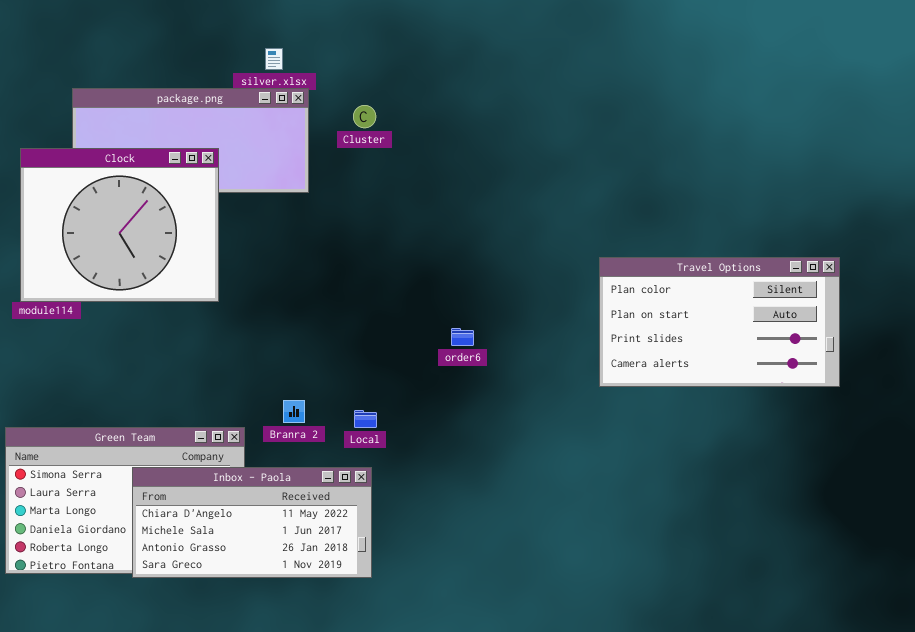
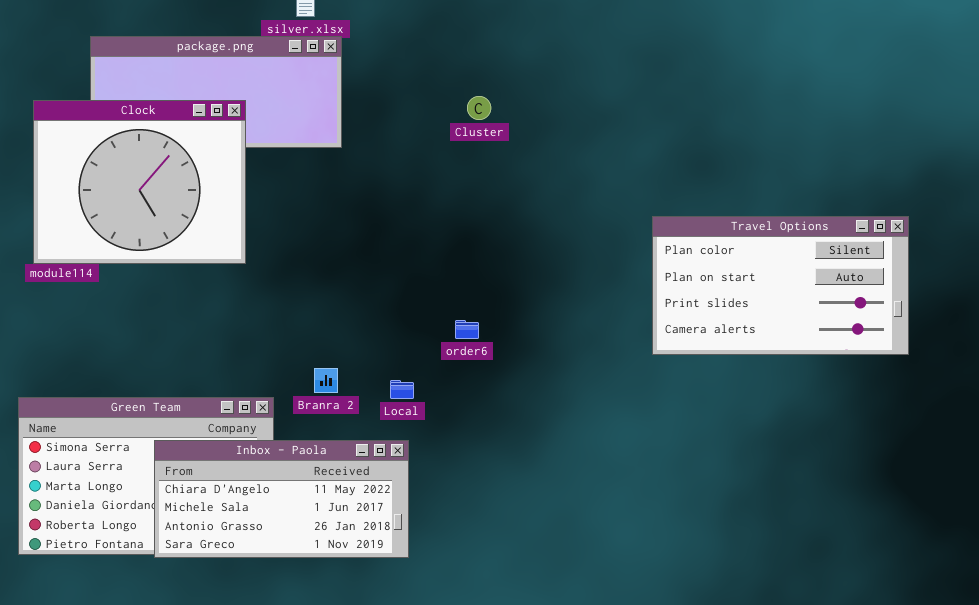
Cluster: [353,105,376,128] -> [467,96,491,120], moved
order6: [451,328,474,346] -> [455,320,479,339], moved

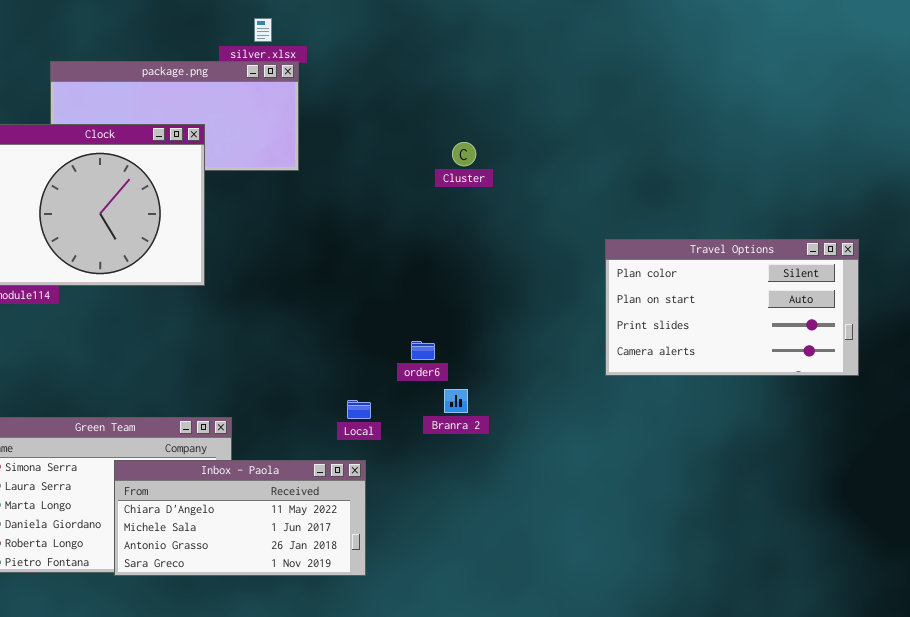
Cluster: [467,96,491,120] -> [452,142,476,166], moved
Branra 2: [314,368,338,393] -> [444,389,468,413], moved

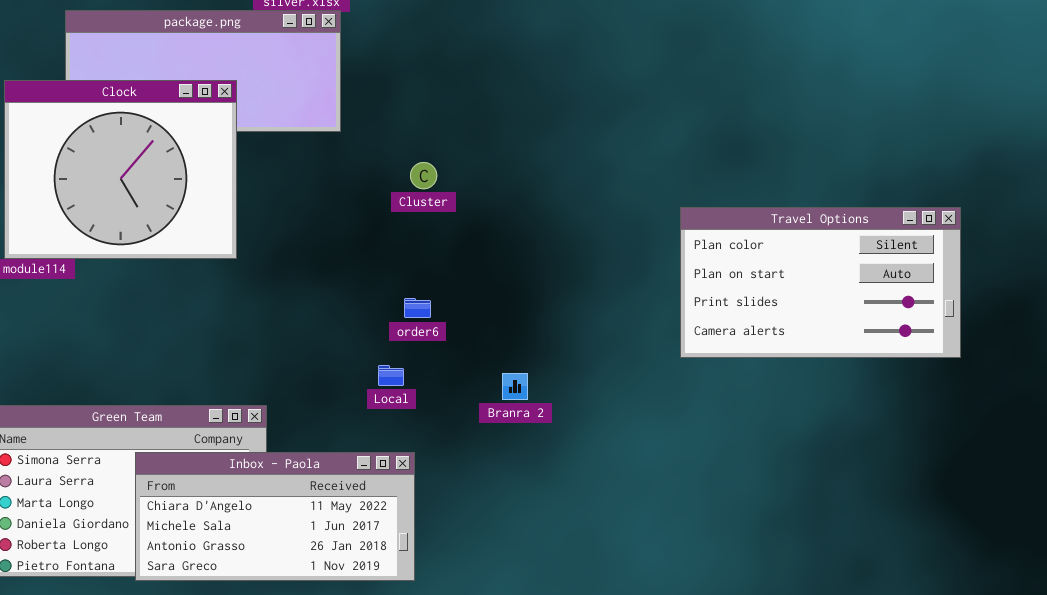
Cluster: [452,142,476,166] -> [410,162,437,189], moved
order6: [411,341,435,360] -> [404,298,431,318], moved
Local: [347,400,371,419] -> [378,365,404,386], moved

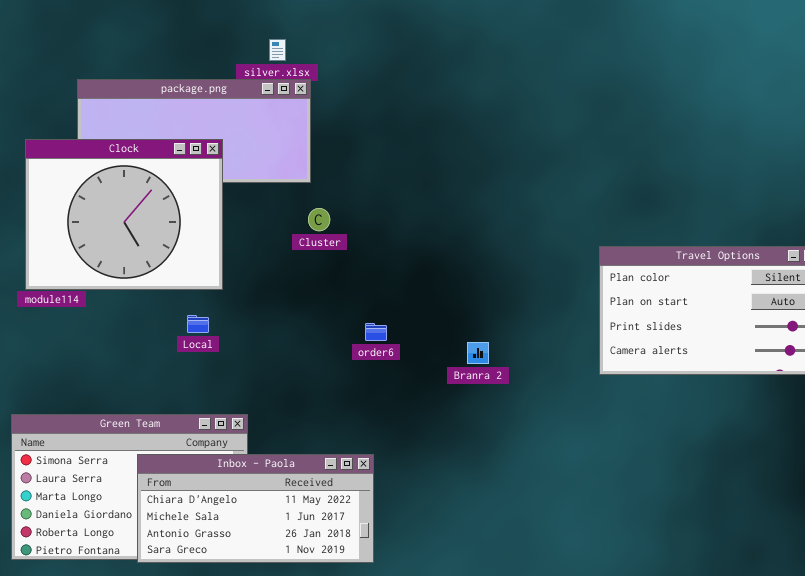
Cluster: [410,162,437,189] -> [308,208,330,231], moved
Local: [378,365,404,386] -> [187,315,209,333], moved
Branra 2: [502,373,528,400] -> [467,342,489,364], moved

